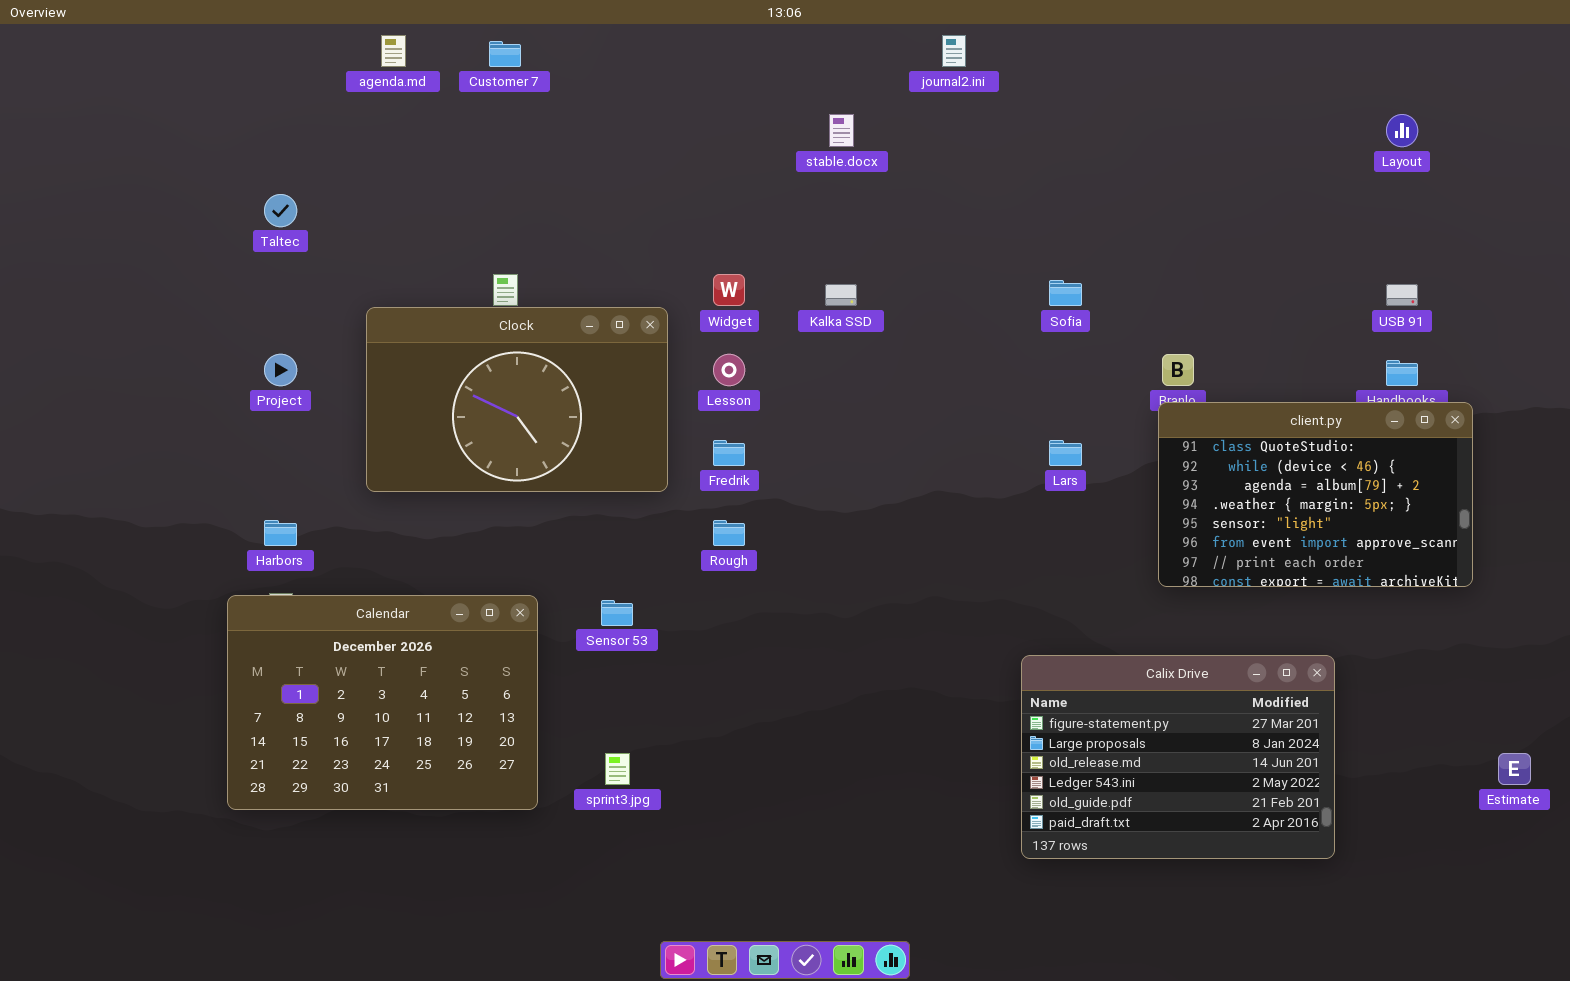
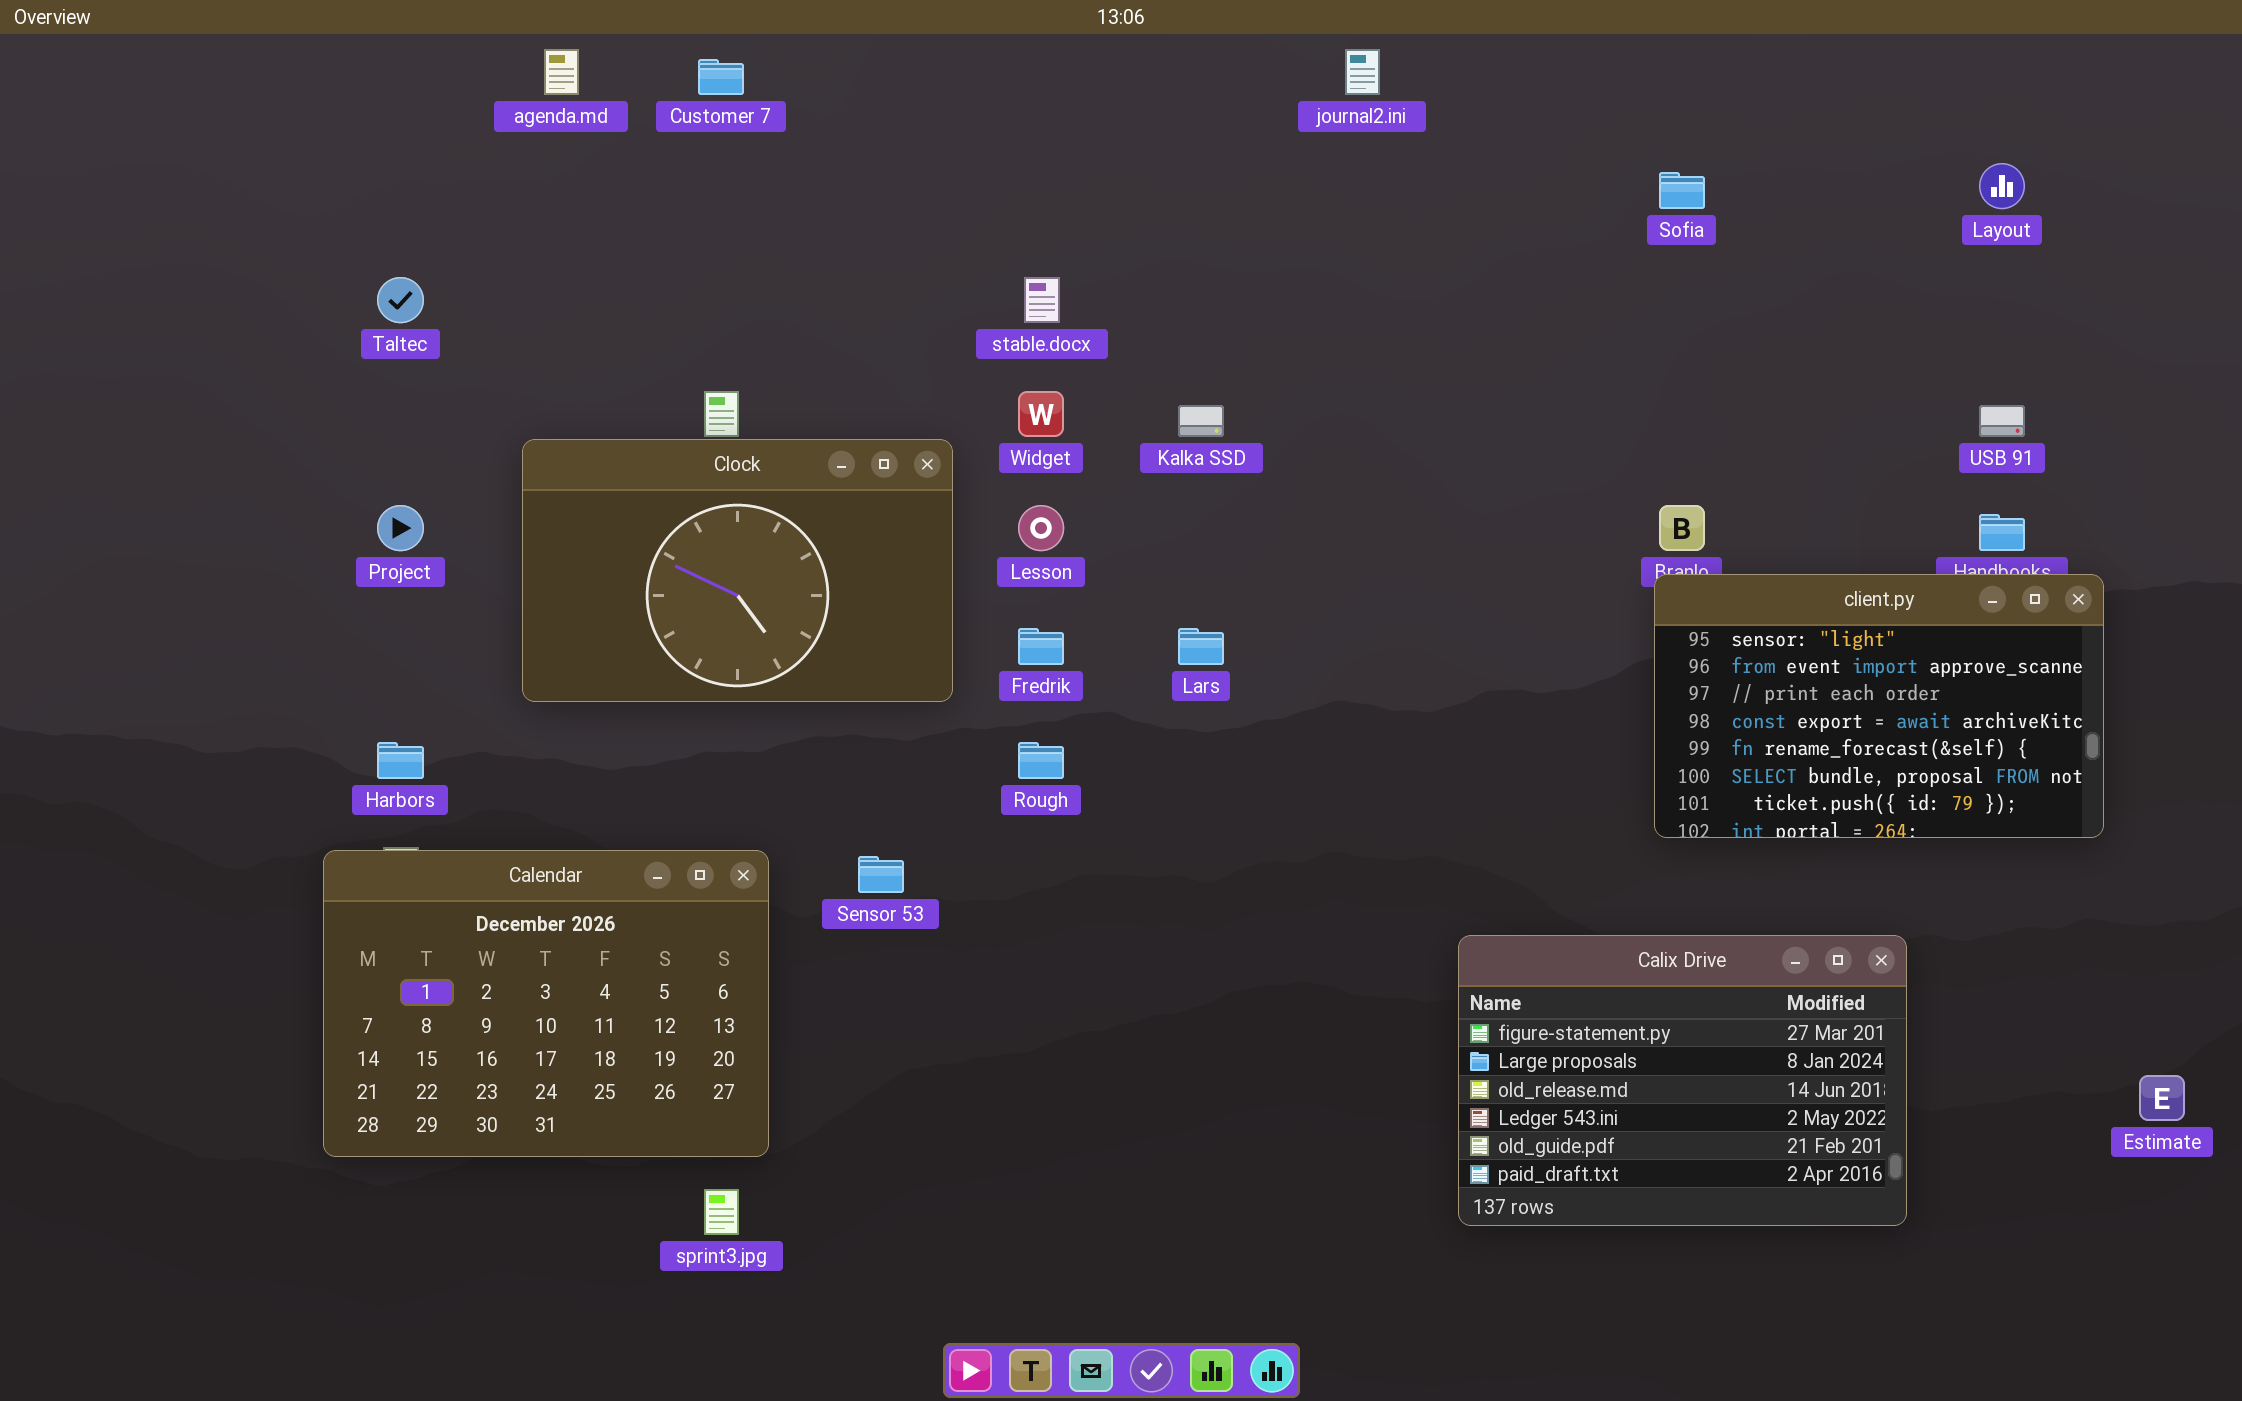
stable.docx: [829,114,854,147] -> [1024,277,1060,323], moved
Sofia: [1049,280,1082,306] -> [1659,172,1705,209], moved
client.py: [1158,402,1473,587] -> [1654,574,2104,838], scrolled down 4 rows
Lars: [1049,440,1082,466] -> [1178,628,1224,665], moved
sprint3.jpg: [605,753,630,785] -> [704,1189,739,1235], moved

